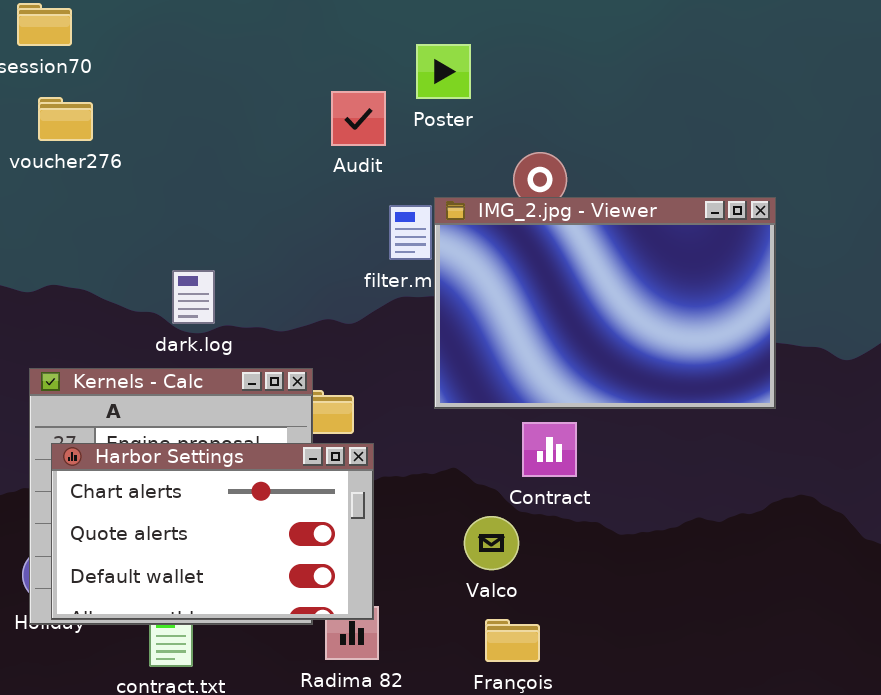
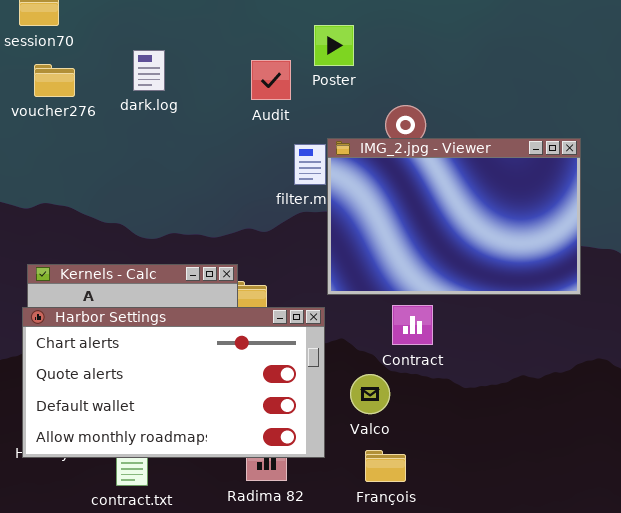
dark.log: [172,270,215,324] -> [133,50,165,91], moved
Harbor Settings: [51,443,374,620] -> [22,307,325,458], moved, resized

